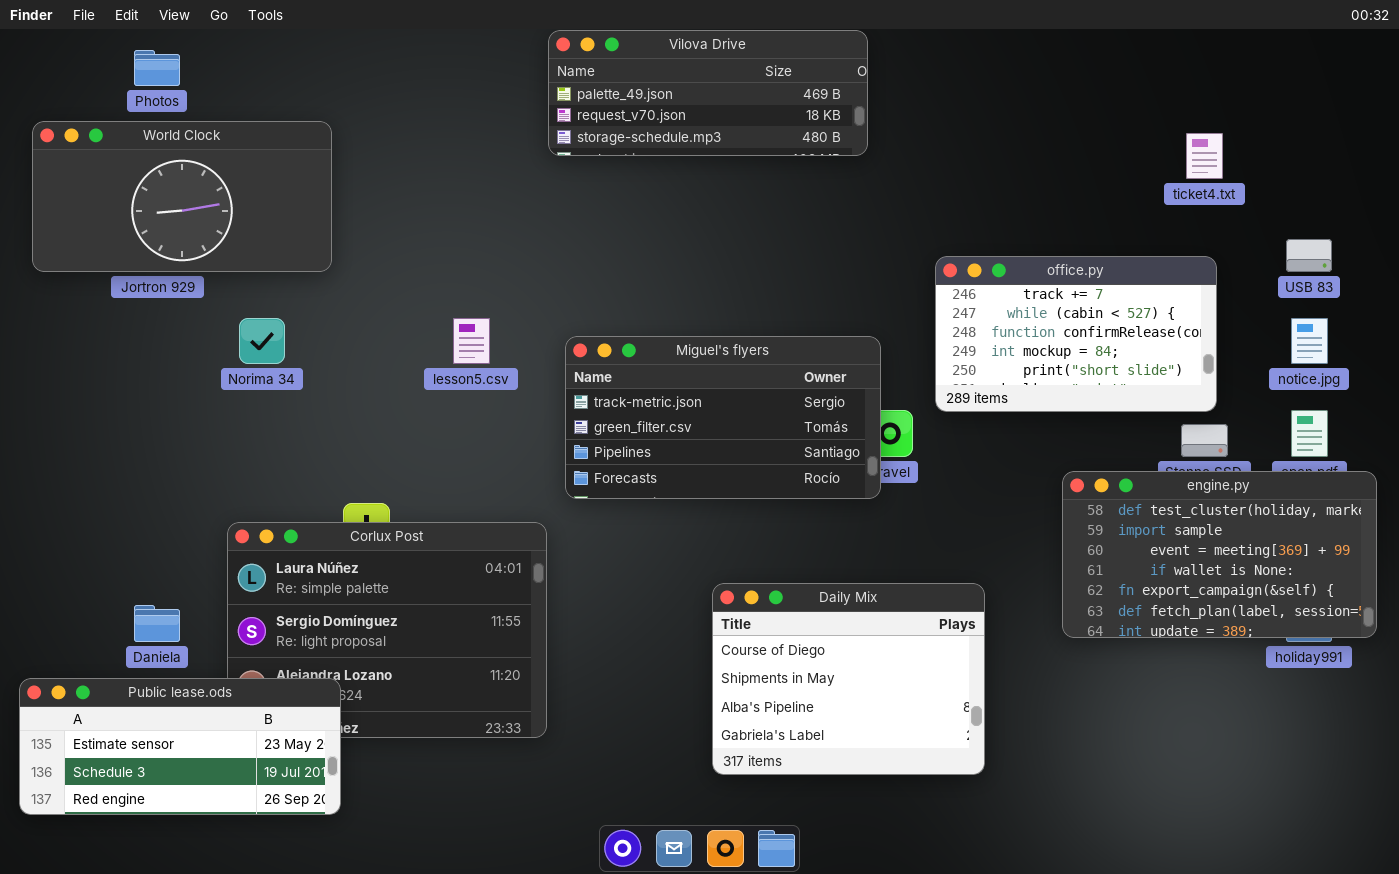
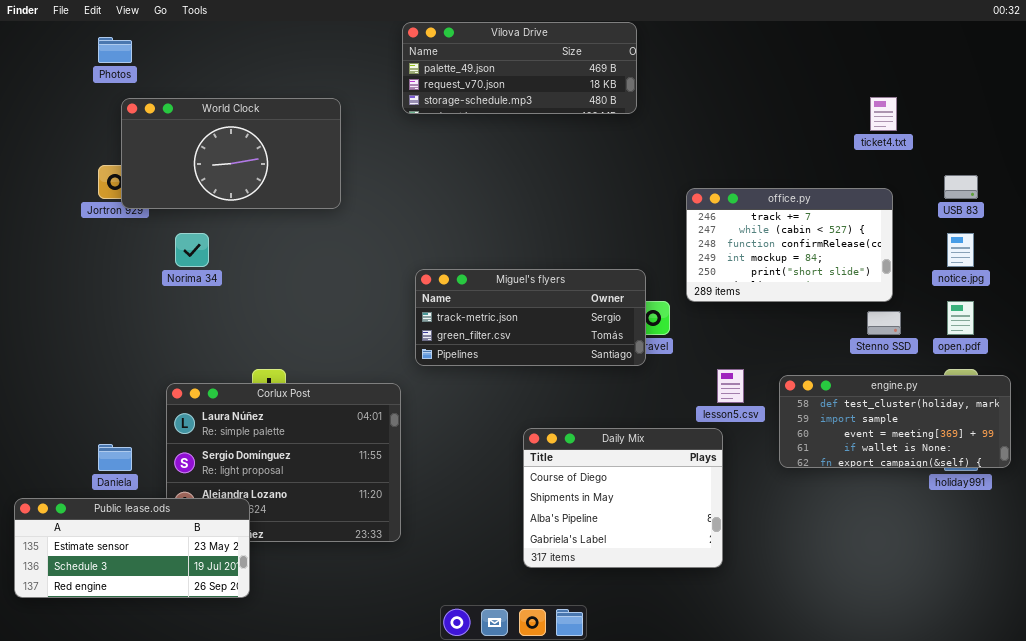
World Clock: [32,121,332,272] -> [121,98,341,209], moved
lesson5.csv: [453,318,490,364] -> [717,369,744,403], moved
Miguel's flyers: [565,336,881,499] -> [415,269,646,366], resized
engine.py: [1062,471,1377,638] -> [779,375,1011,468], resized

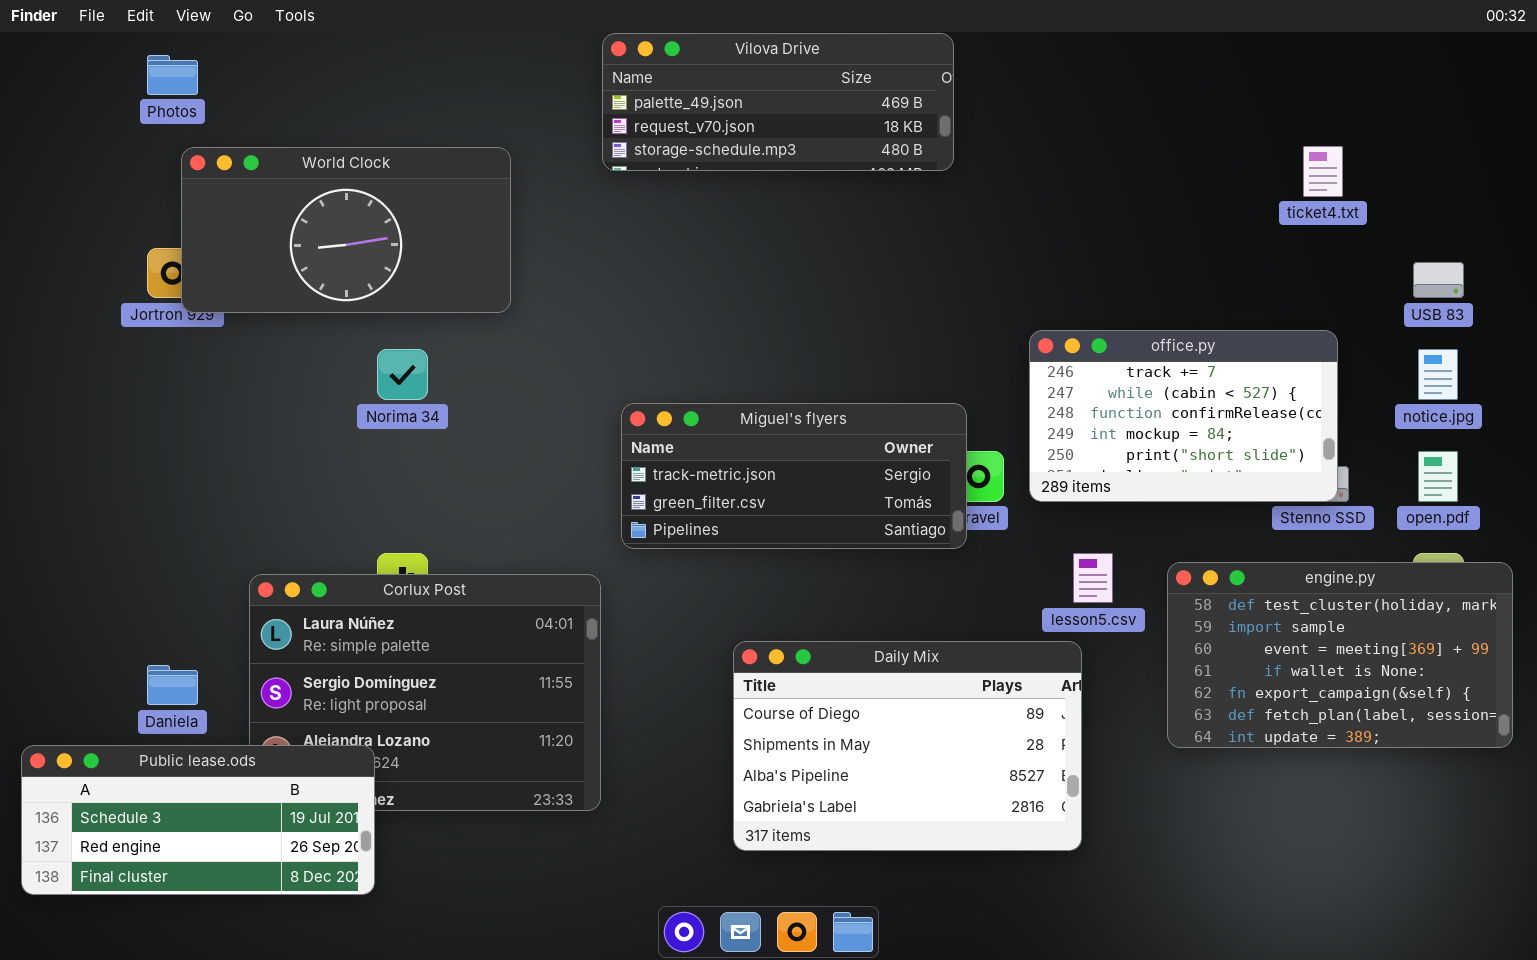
office.py: [686,188,893,302] -> [1029,330,1338,502], moved
Norima 34: [175,233,209,267] -> [377,349,428,400], moved
engine.py: [779,375,1011,468] -> [1167,562,1513,748], resized
Daily Mix: [523,428,723,568] -> [733,641,1082,851], resized
Public lease.ods: [14,498,250,598] -> [21,745,375,895], scrolled down 1 row

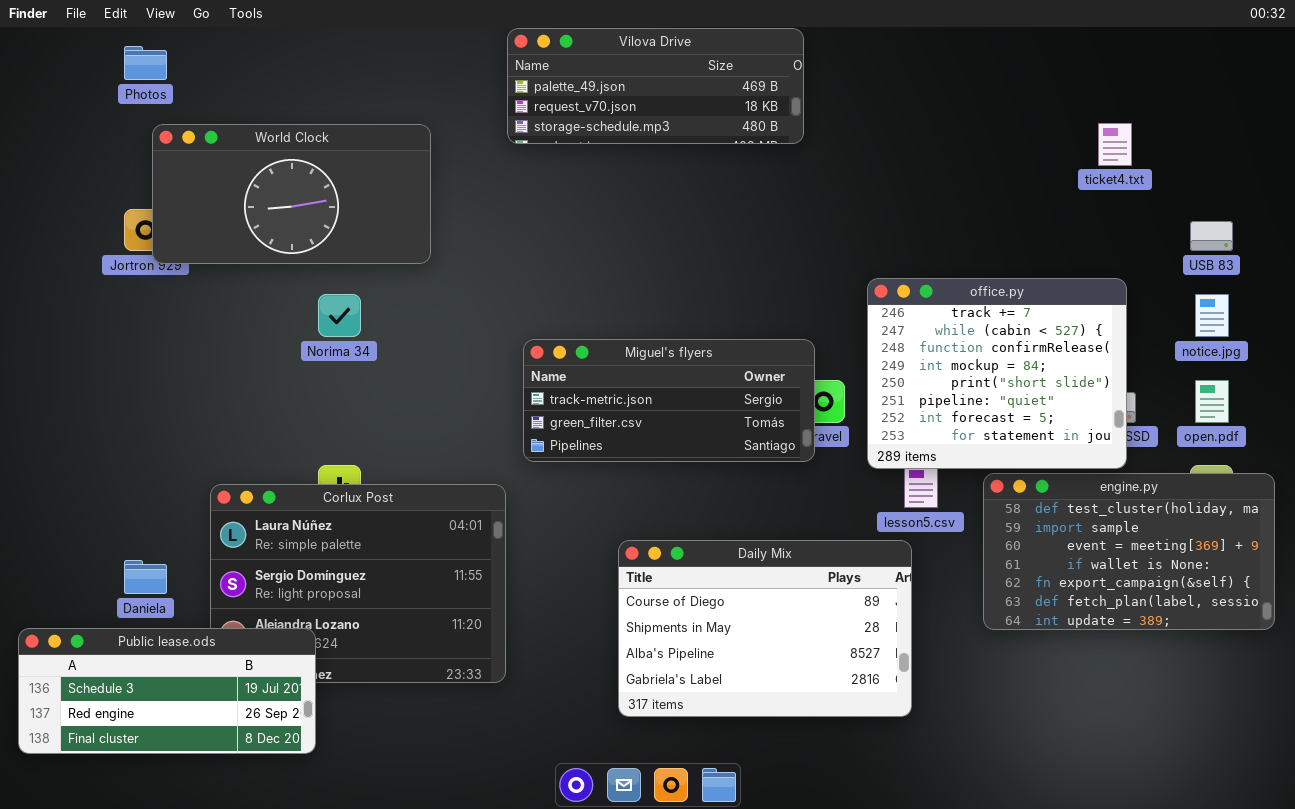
office.py: [1029,330,1338,502] -> [867,278,1127,469], resized

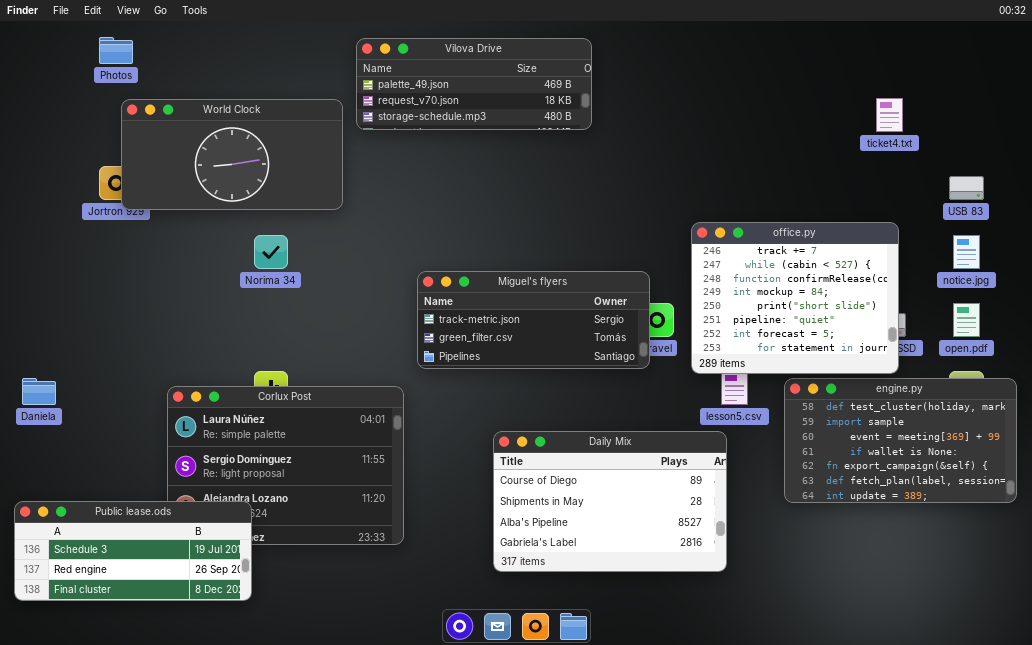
Vilova Drive: [507,28,804,144] -> [356,38,592,130], moved
Daniela: [124,560,167,594] -> [22,378,56,405], moved

